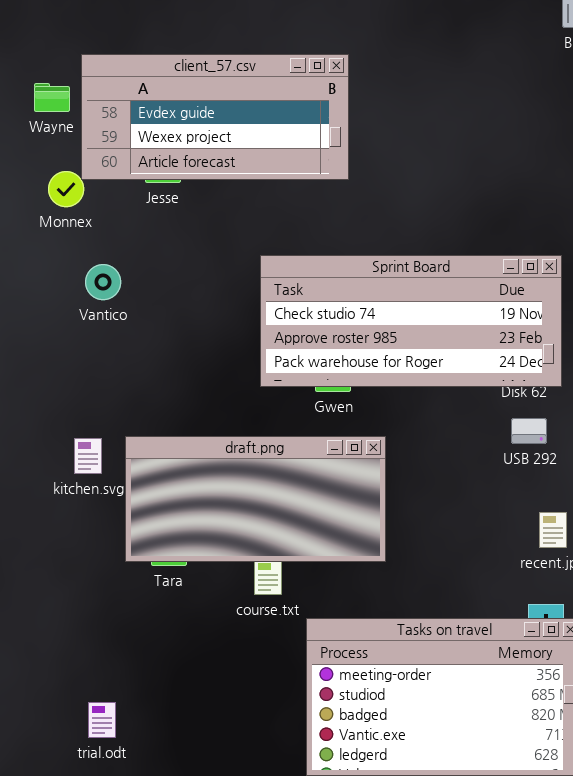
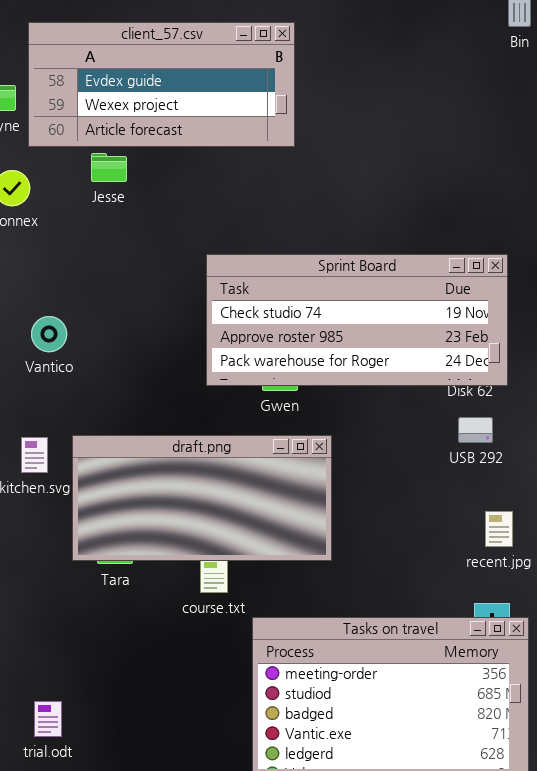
client_57.csv: [81,54,349,180] -> [28,22,295,147], moved
Vantico: [85,264,121,300] -> [31,316,67,352], moved

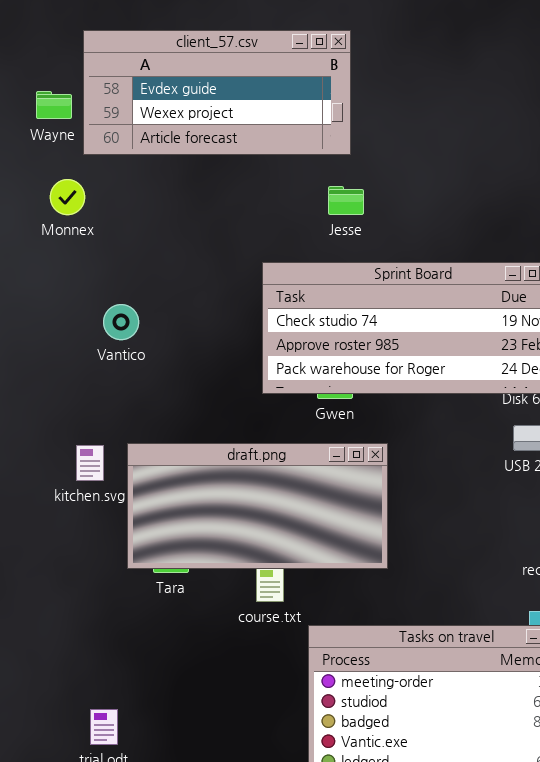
Jesse: [91,153,127,182] -> [328,186,364,215], moved
Vantico: [31,316,67,352] -> [103,304,139,340], moved

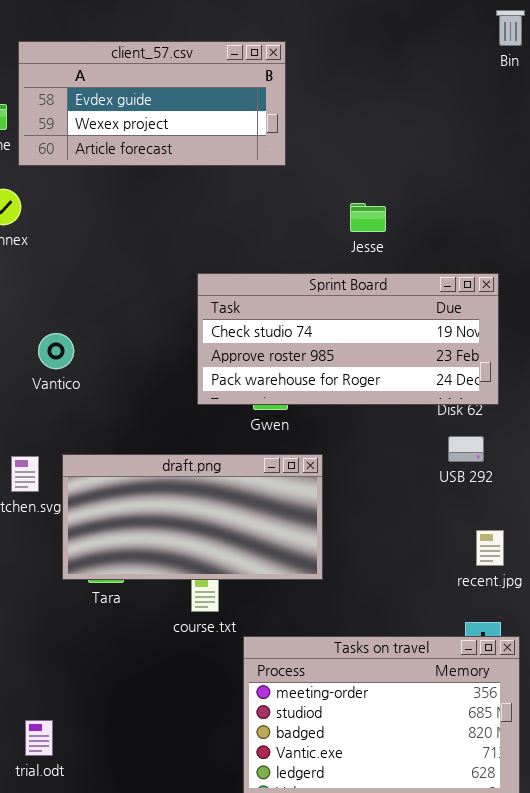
Jesse: [328,186,364,215] -> [350,203,386,232], moved
Vantico: [103,304,139,340] -> [38,333,74,369], moved

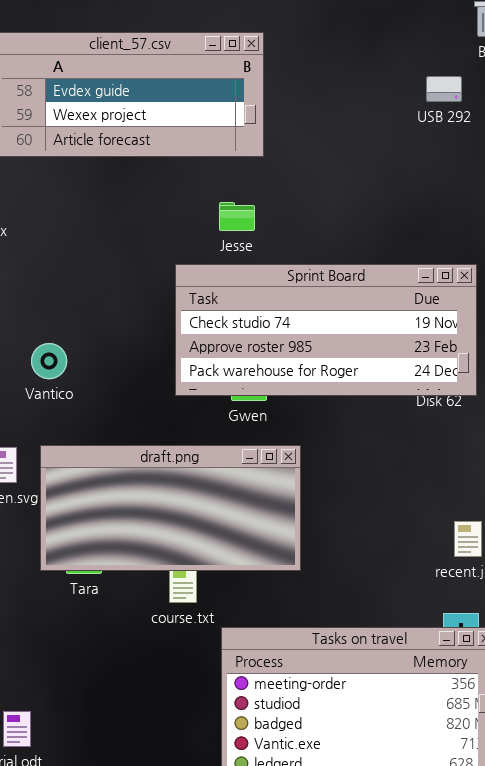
Jesse: [350,203,386,232] -> [219,202,255,231], moved
Vantico: [38,333,74,369] -> [31,343,67,379], moved
USB 292: [448,436,484,462] -> [426,76,462,102], moved

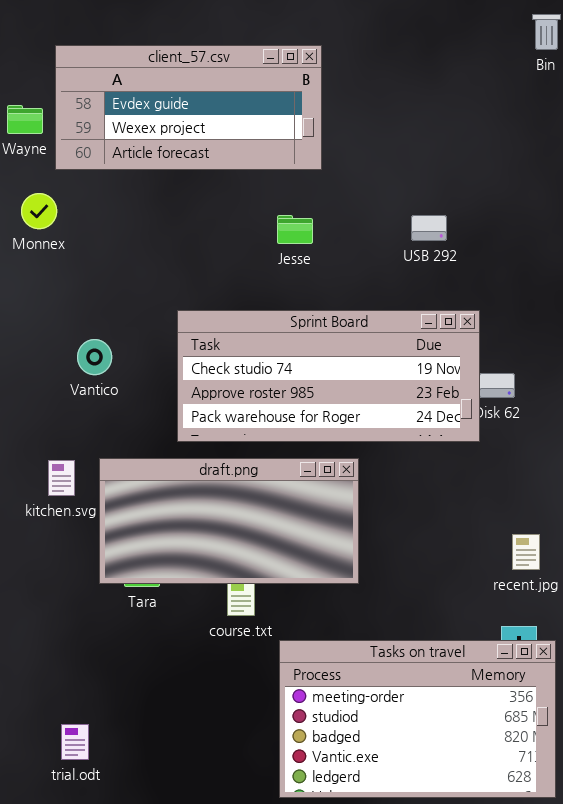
USB 292: [426,76,462,102] -> [411,215,447,241], moved
Sprint Board: [175,264,477,396] -> [177,310,480,442], moved
Vantico: [31,343,67,379] -> [77,339,112,375], moved

